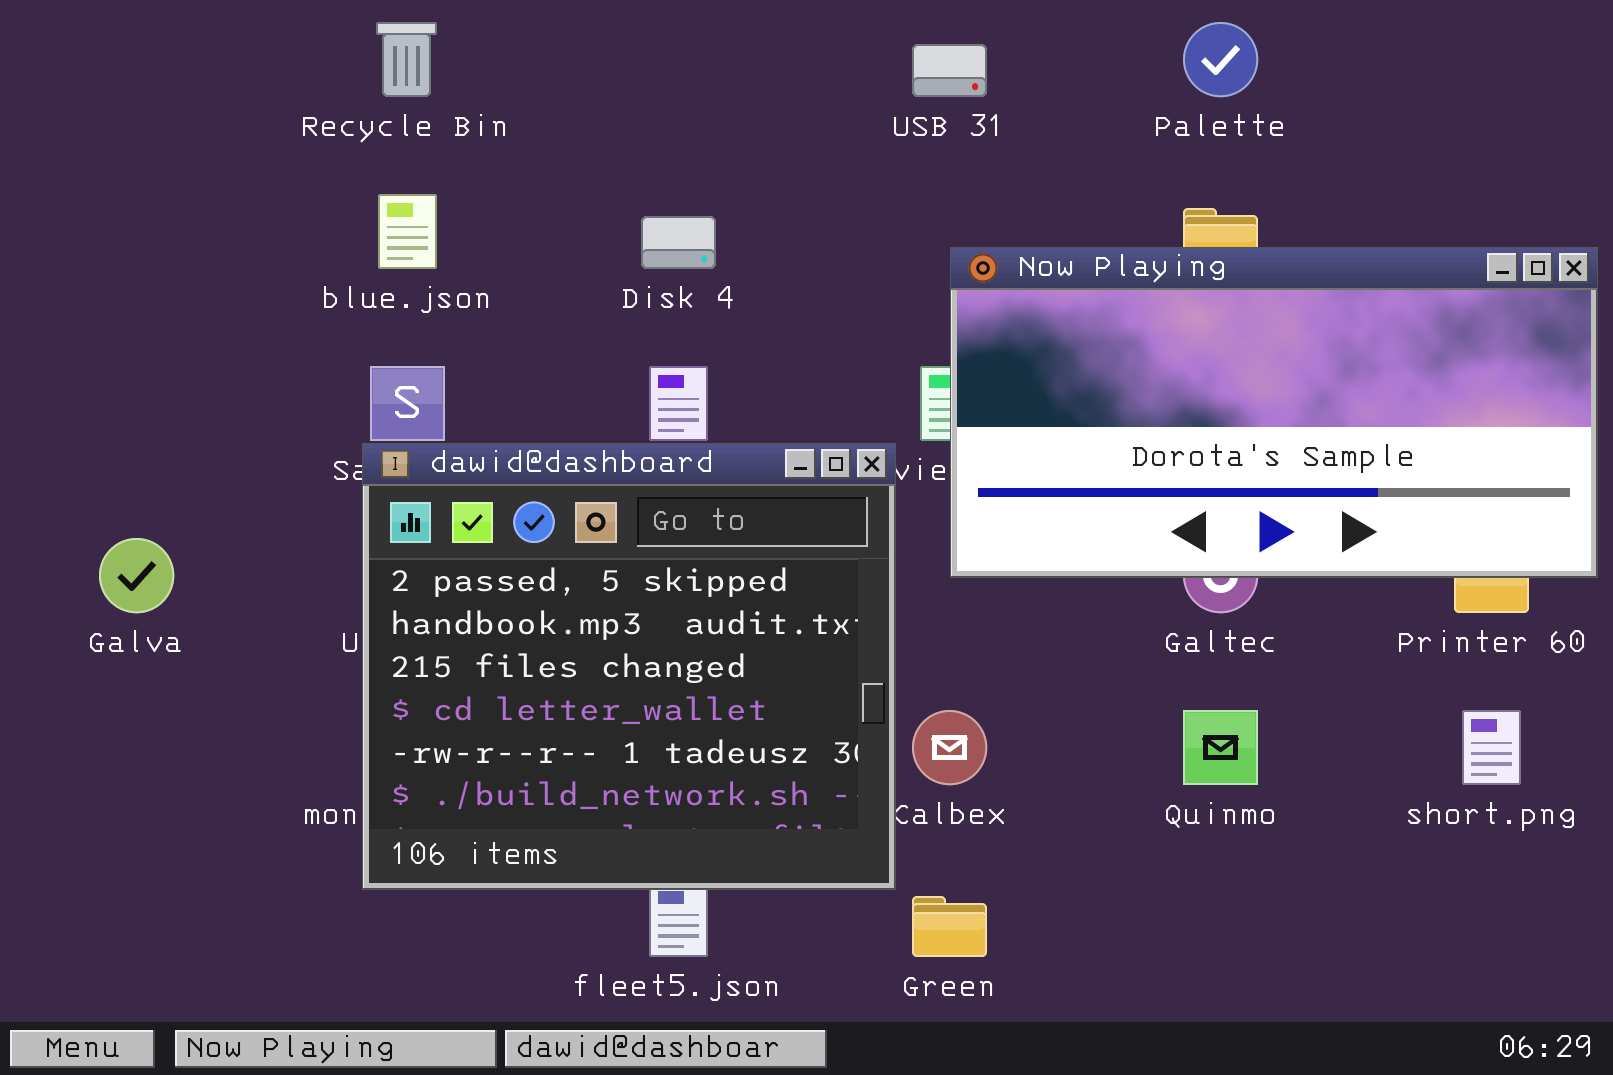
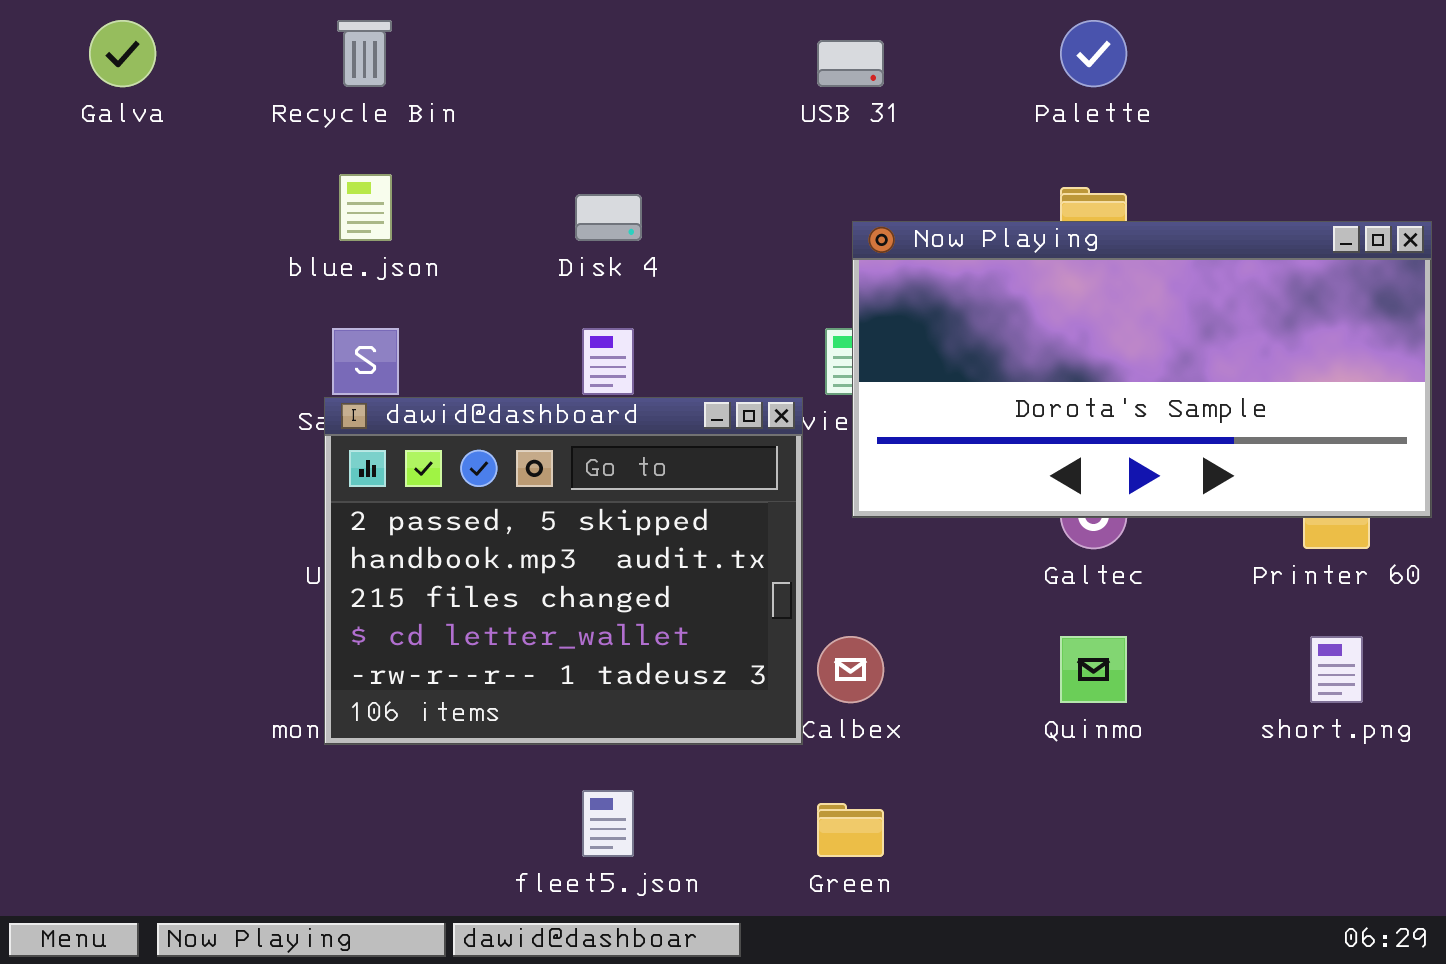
dawid@dashboard: [362,443,896,890] -> [324,397,803,745], resized
Galva: [99,538,174,613] -> [89,20,156,87], moved

